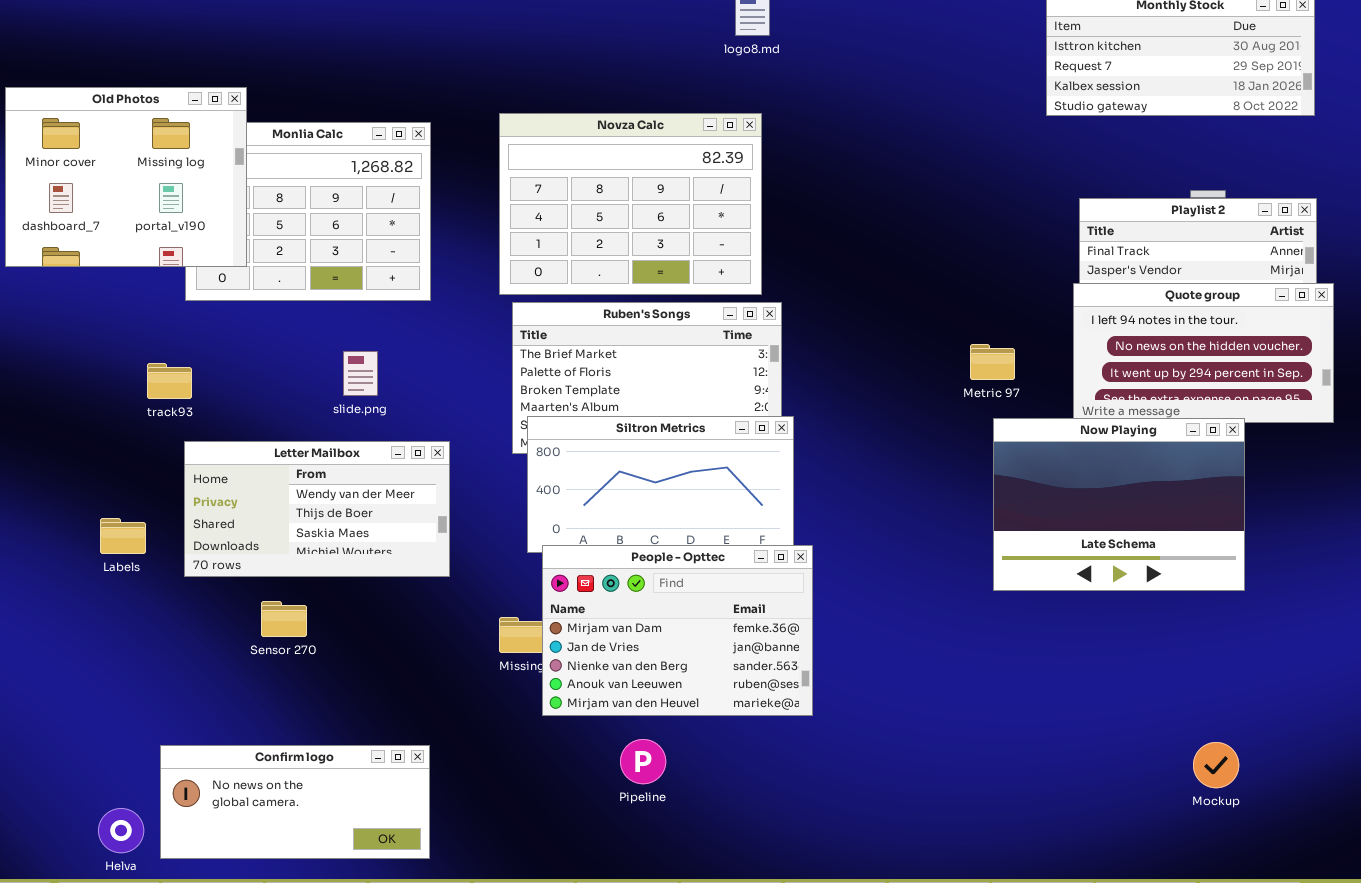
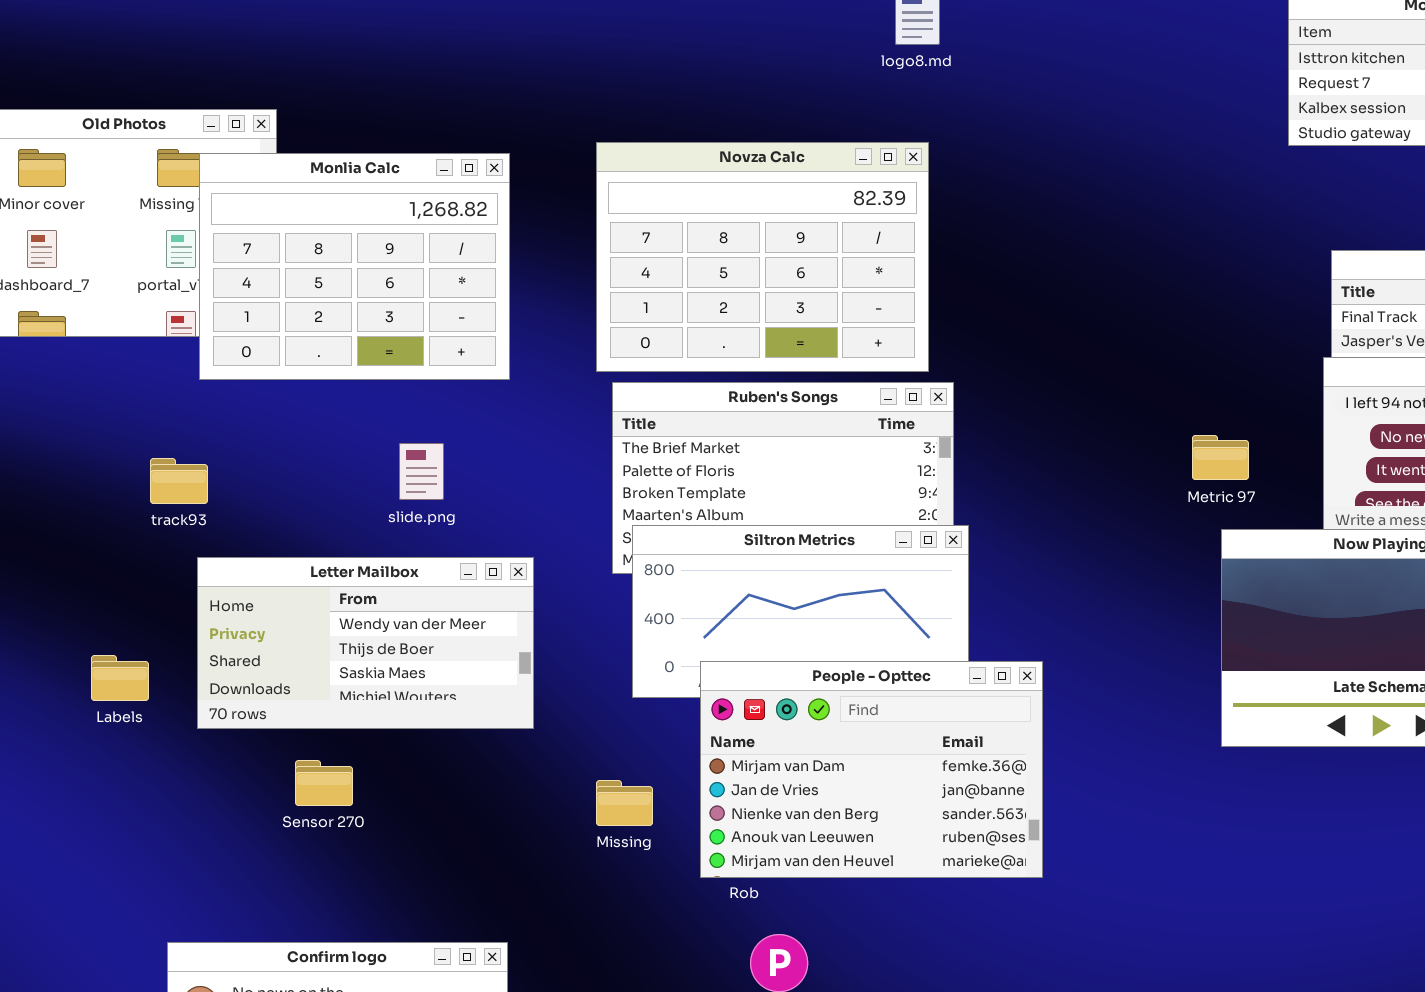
Monlia Calc: [185,122,431,301] -> [199,153,510,380], raised
People - Opttec: [542,545,813,716] -> [700,661,1043,878], moved

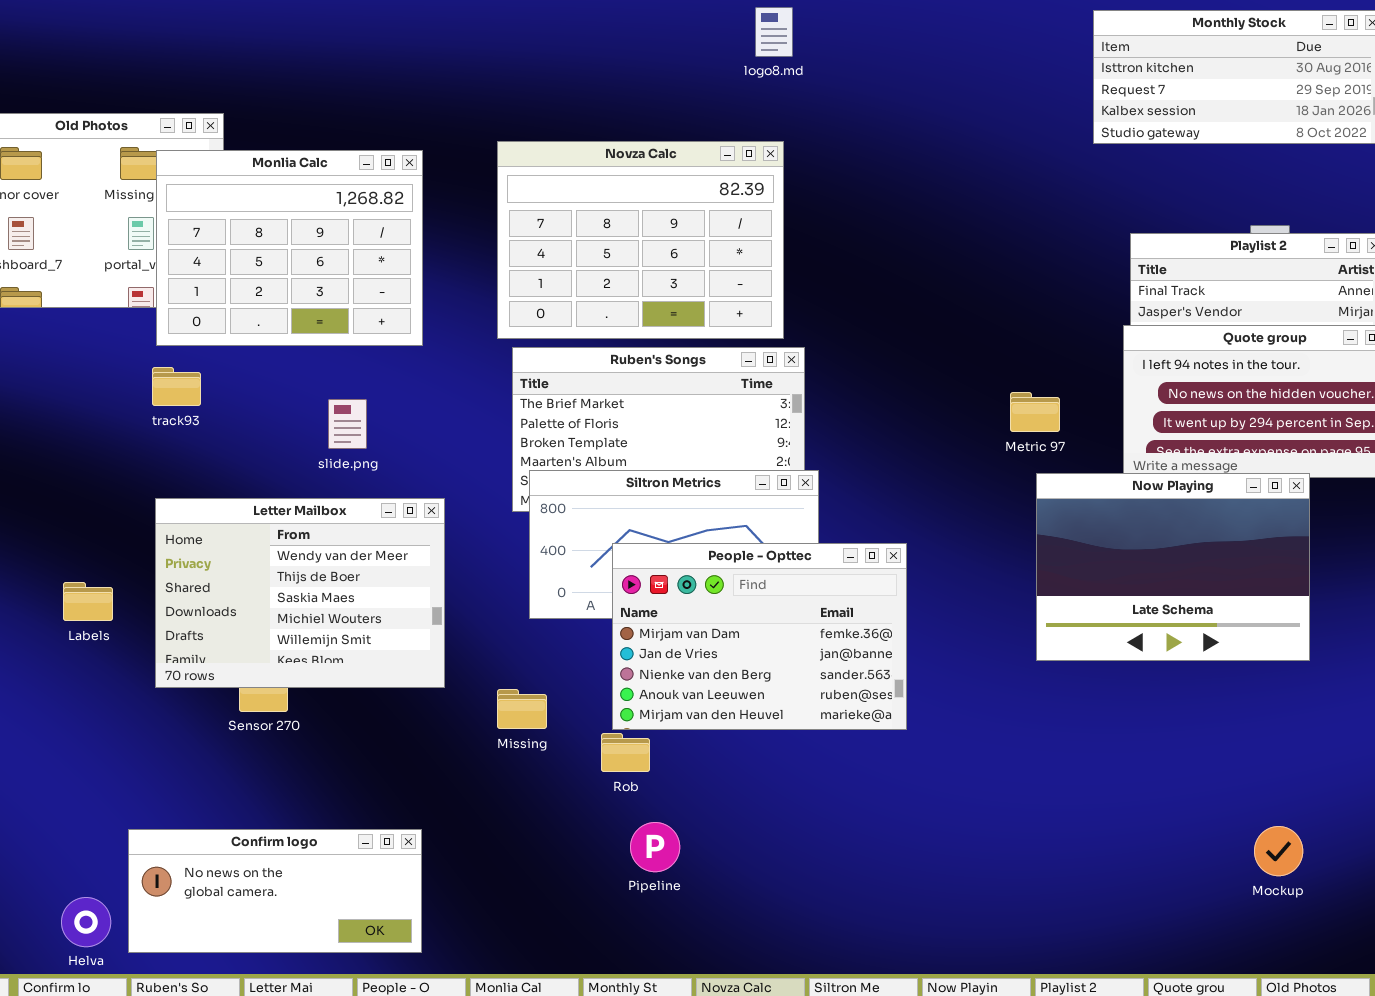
track93: [150,458,208,504] -> [152,367,201,406], moved
Letter Mailbox: [197,557,534,729] -> [155,498,445,688], resized
People - Opttec: [700,661,1043,878] -> [612,543,907,730], moved

